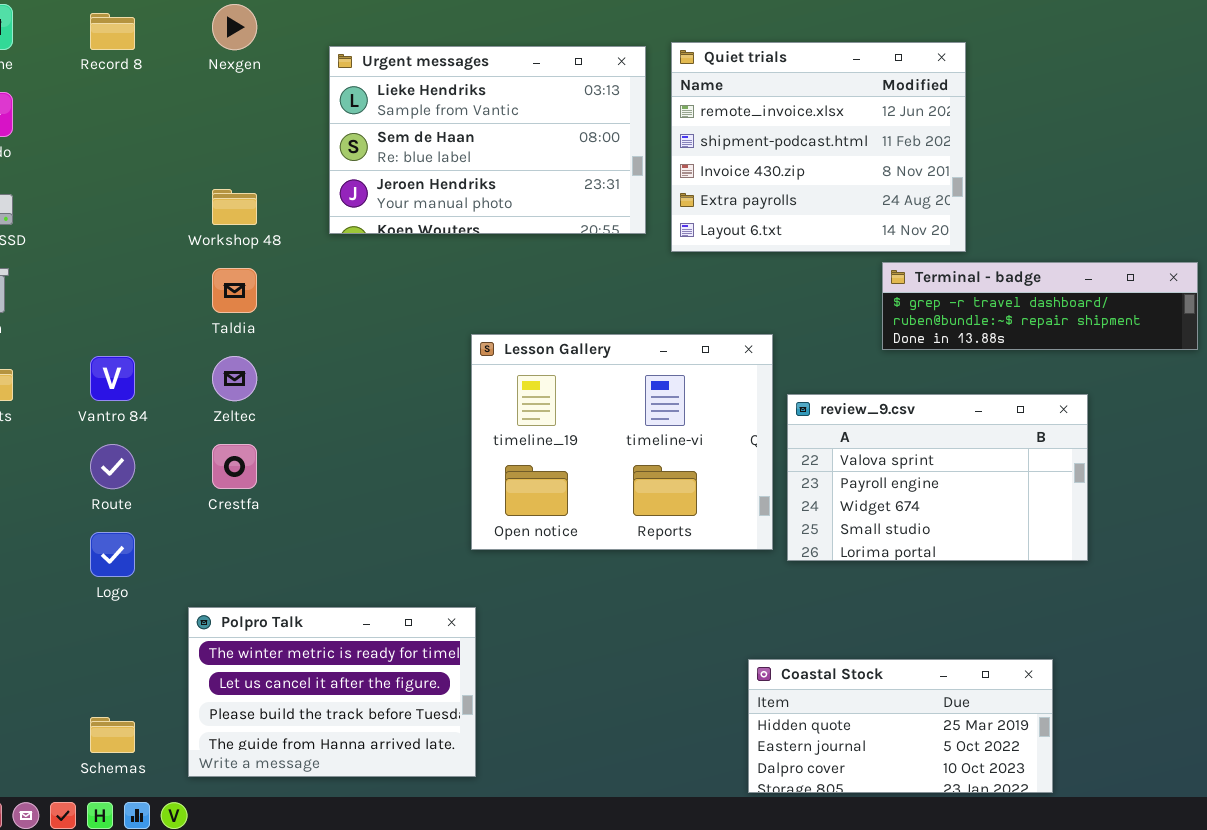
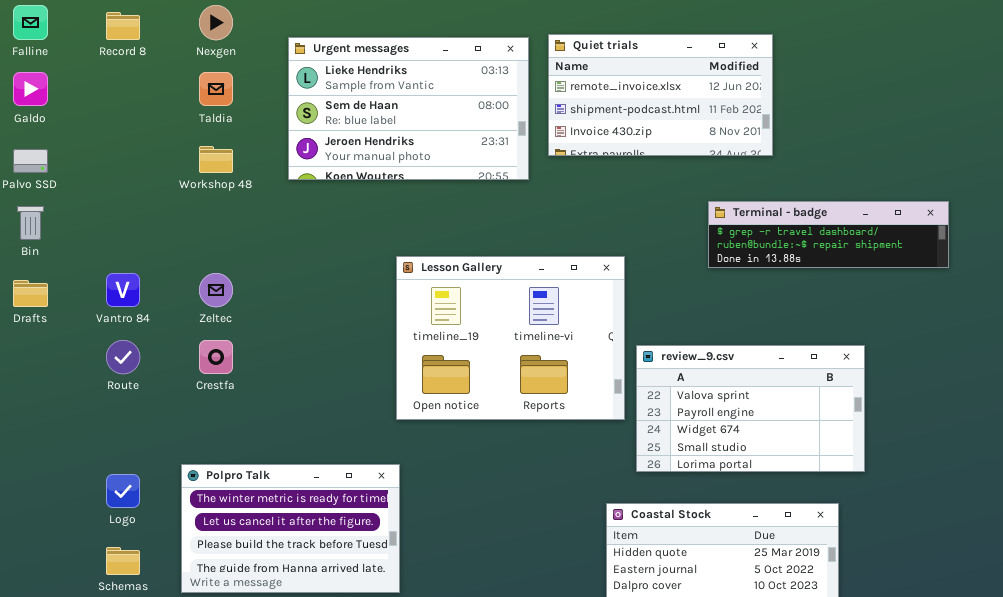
Quiet trials: [671,42,966,252] -> [548,34,773,156], resized
Taldia: [212,268,257,313] -> [199,72,233,106], moved
review_9.csv: [787,394,1088,561] -> [636,345,865,472], moved
Logo: [90,532,135,577] -> [106,474,140,508], moved

